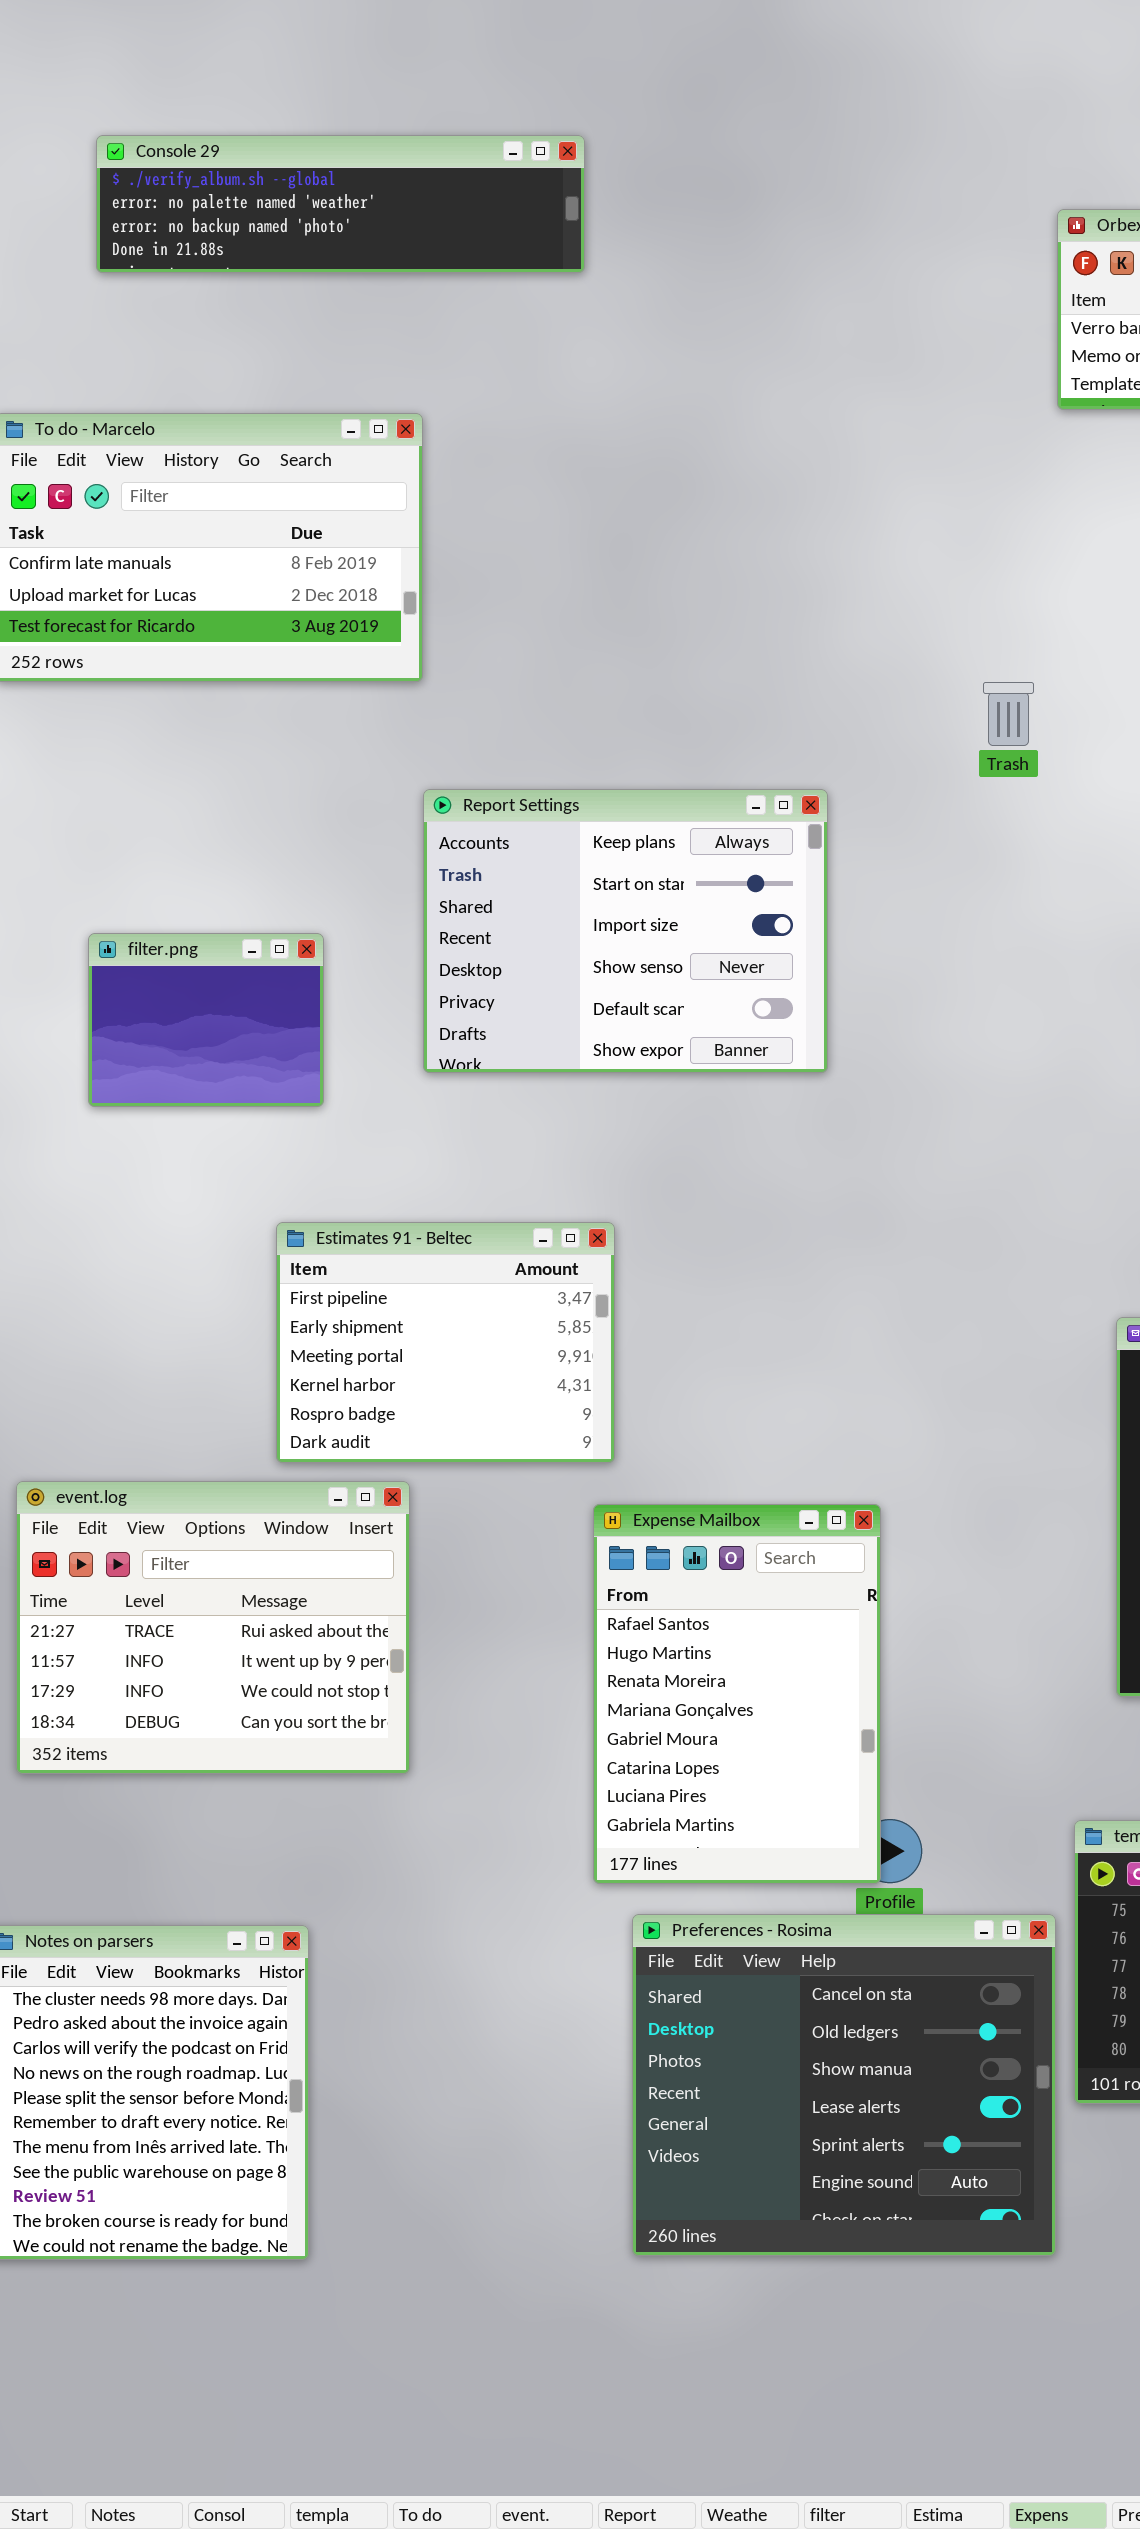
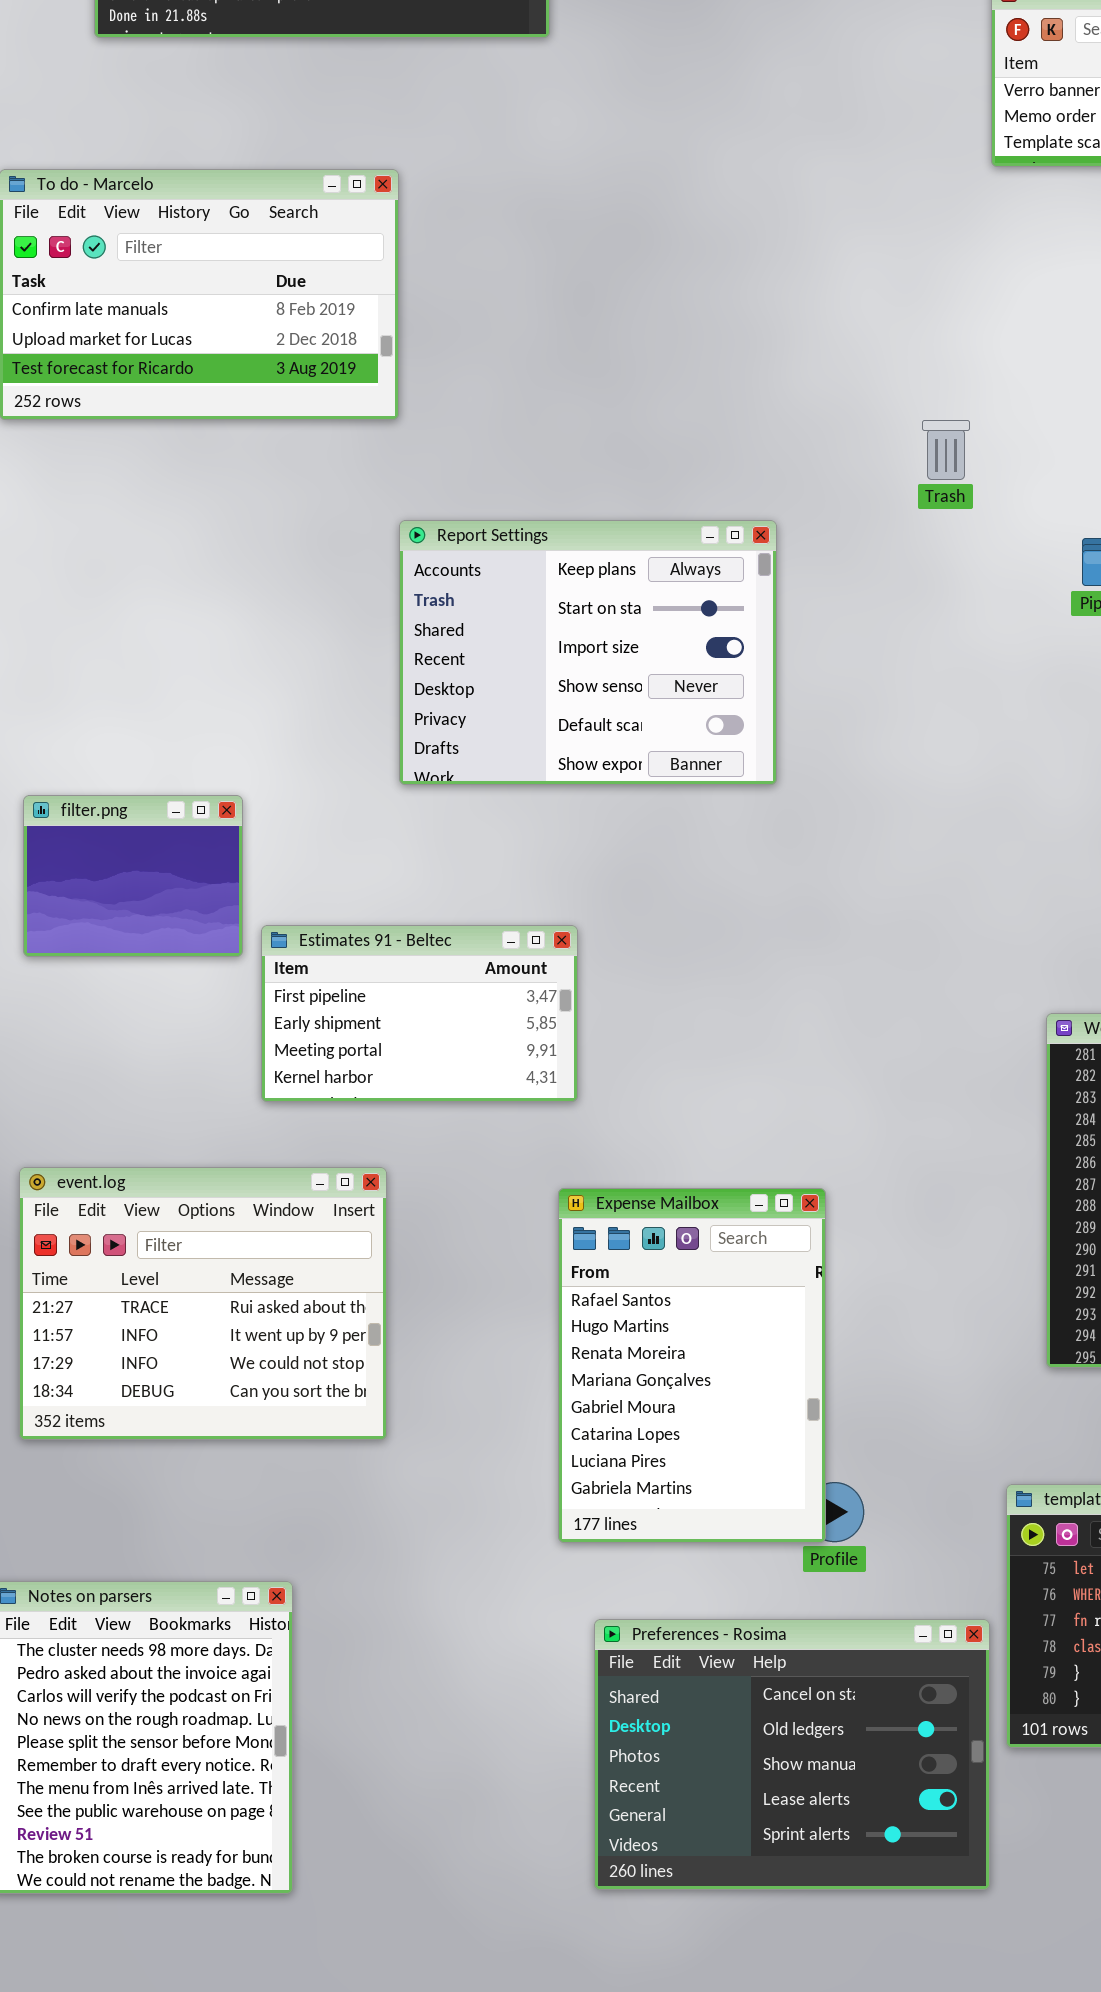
filter.png: [88,933,324,1107] -> [23,795,243,957], moved
Estimates 91 - Beltec: [276,1222,615,1463] -> [261,925,578,1102], resized
Preferences - Rosima: [632,1914,1056,2256] -> [594,1619,990,1890], resized

